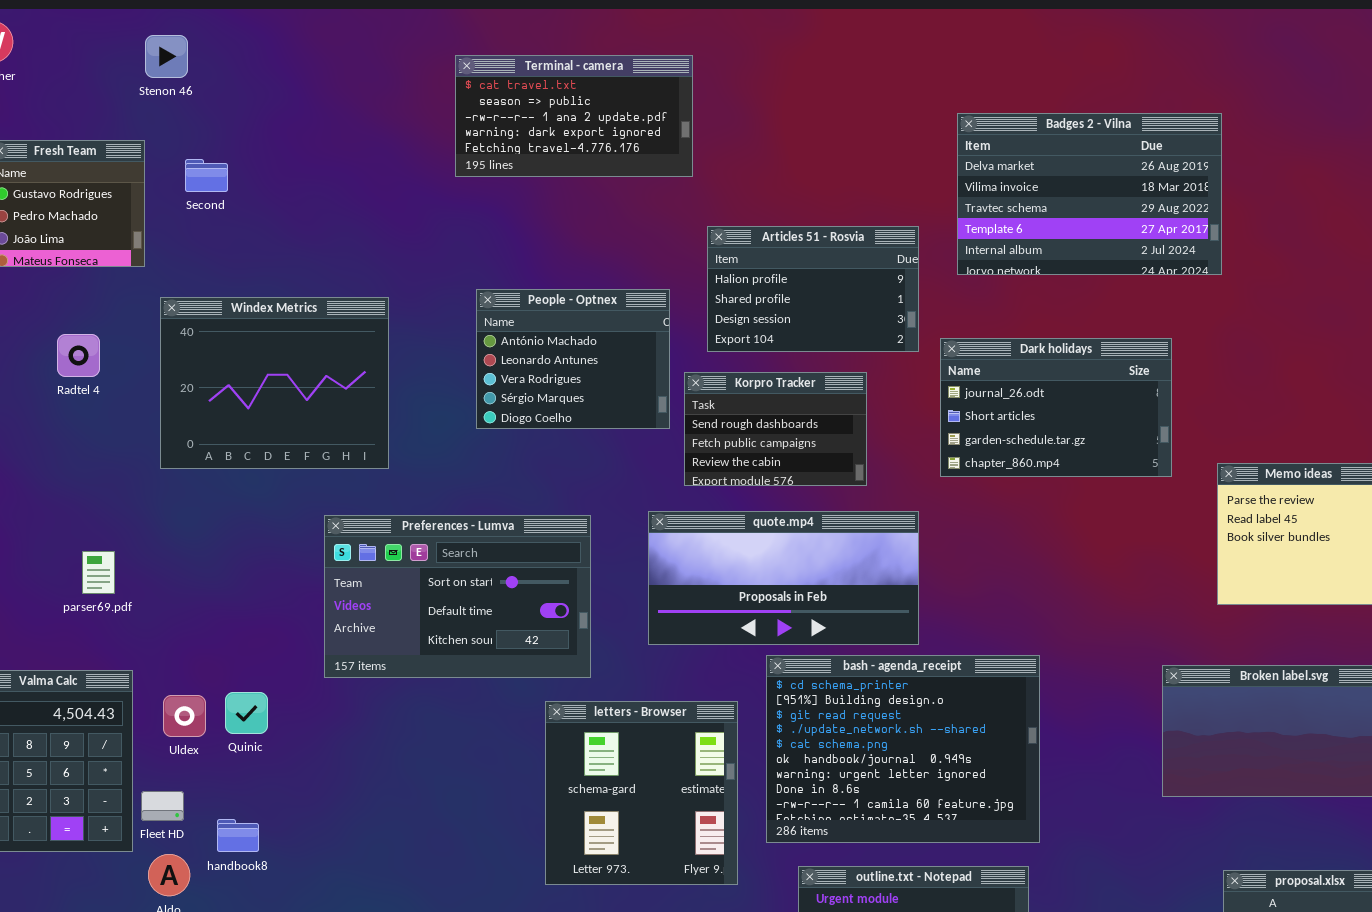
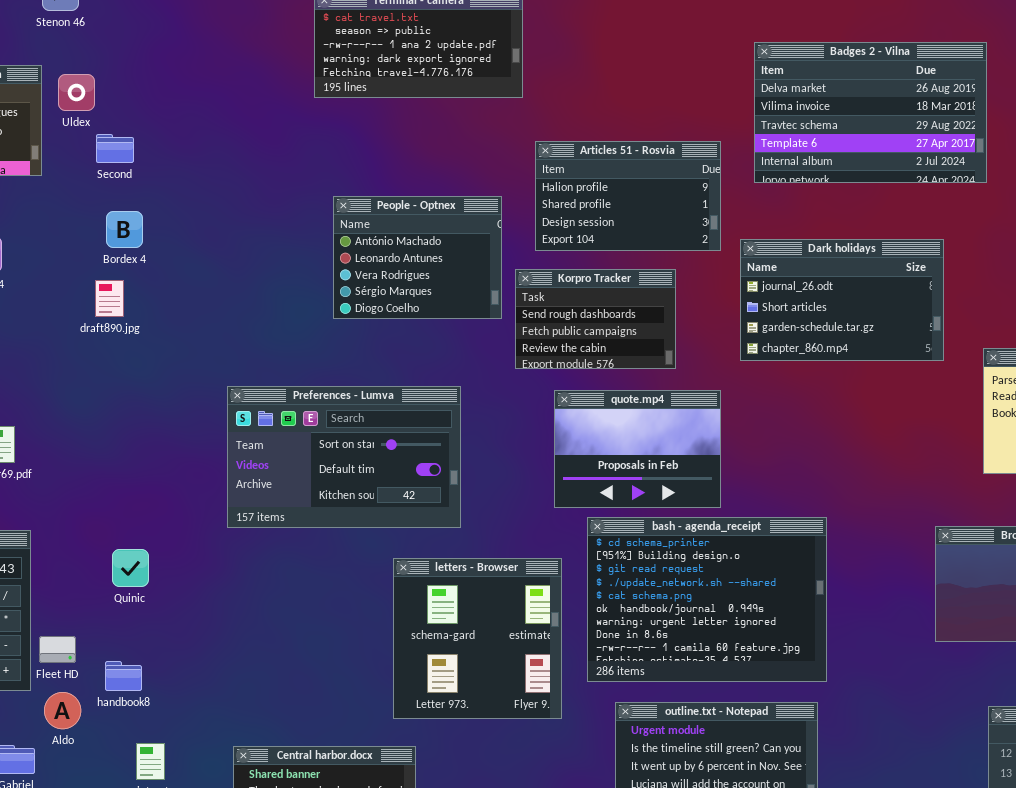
Second: [185,159,228,192] -> [96,134,134,163], moved
Windex Metrics: [160,297,389,469] -> none, closed
quote.mp4: [648,511,919,645] -> [554,390,721,508], resized
Preferences - Lumva: [324,515,591,678] -> [227,386,461,528], moved
Uldex: [163,695,206,737] -> [58,74,95,111], moved

